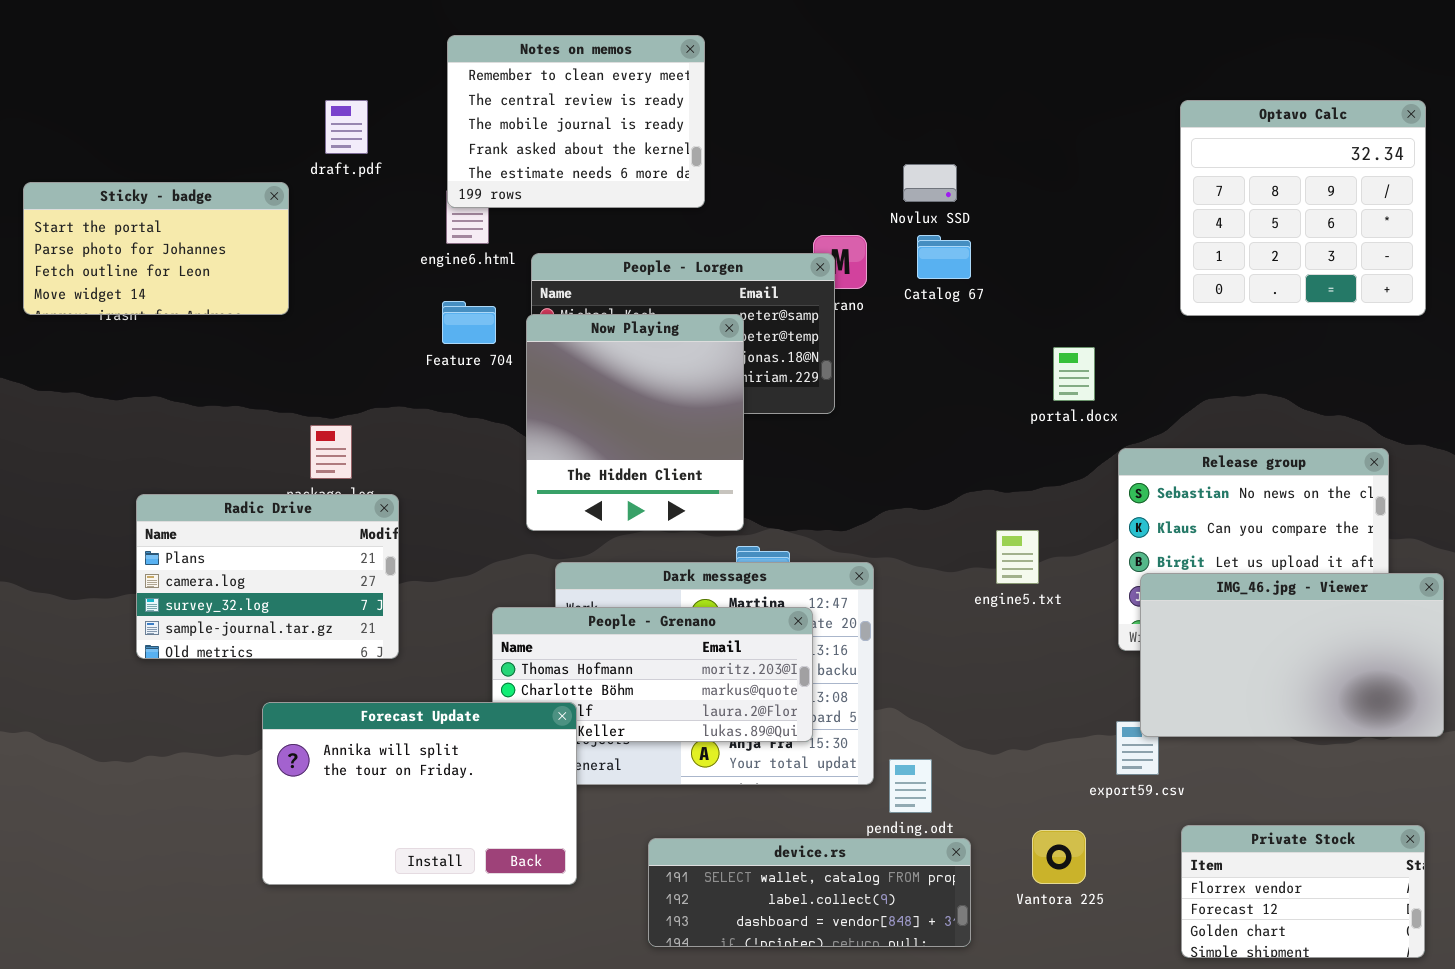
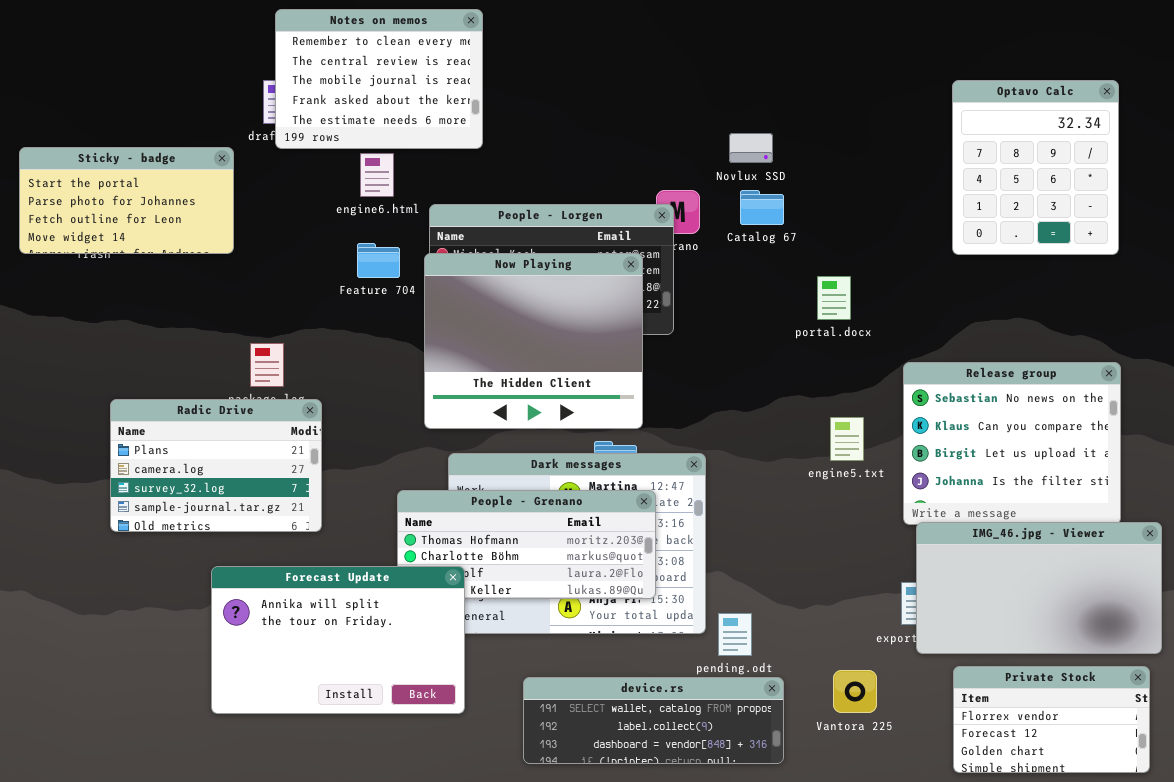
Notes on memos: [447,35,705,208] -> [275,9,483,149], moved
Optavo Calc: [1180,100,1426,316] -> [952,80,1119,255], resized
Now Playing: [526,314,744,531] -> [424,253,643,429], resized
portal.docx: [1053,347,1095,401] -> [817,276,851,320], moved
engine5.txt: [996,530,1039,584] -> [830,417,864,461], moved
IMG_46.jpg - Viewer: [1140,573,1444,737] -> [916,522,1162,654], moved

